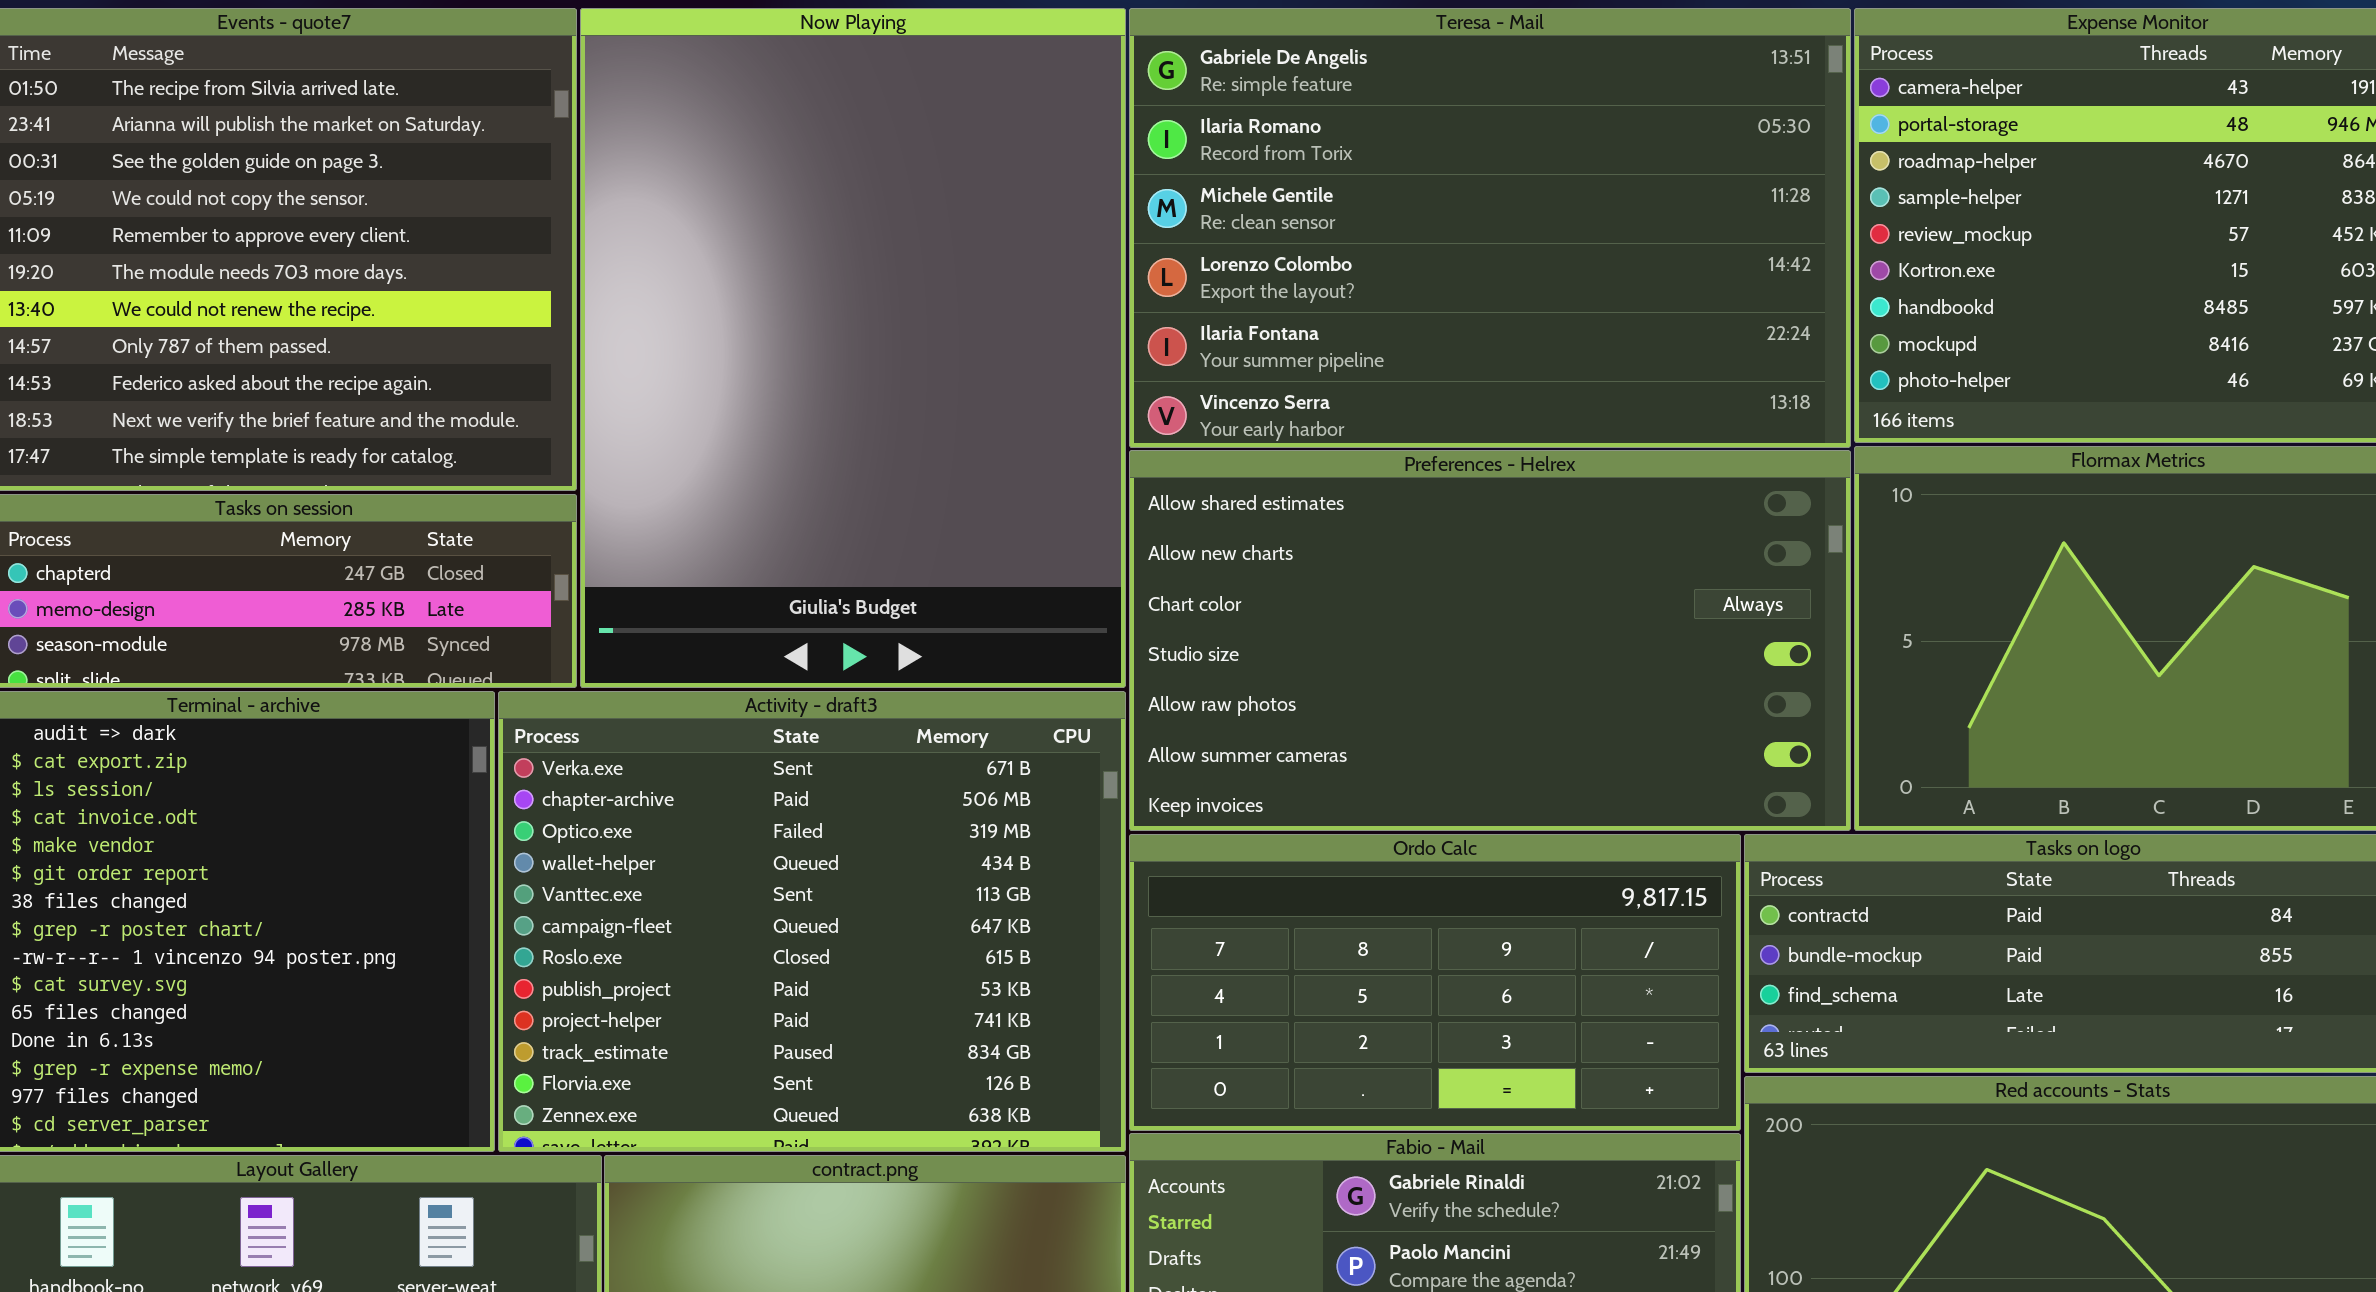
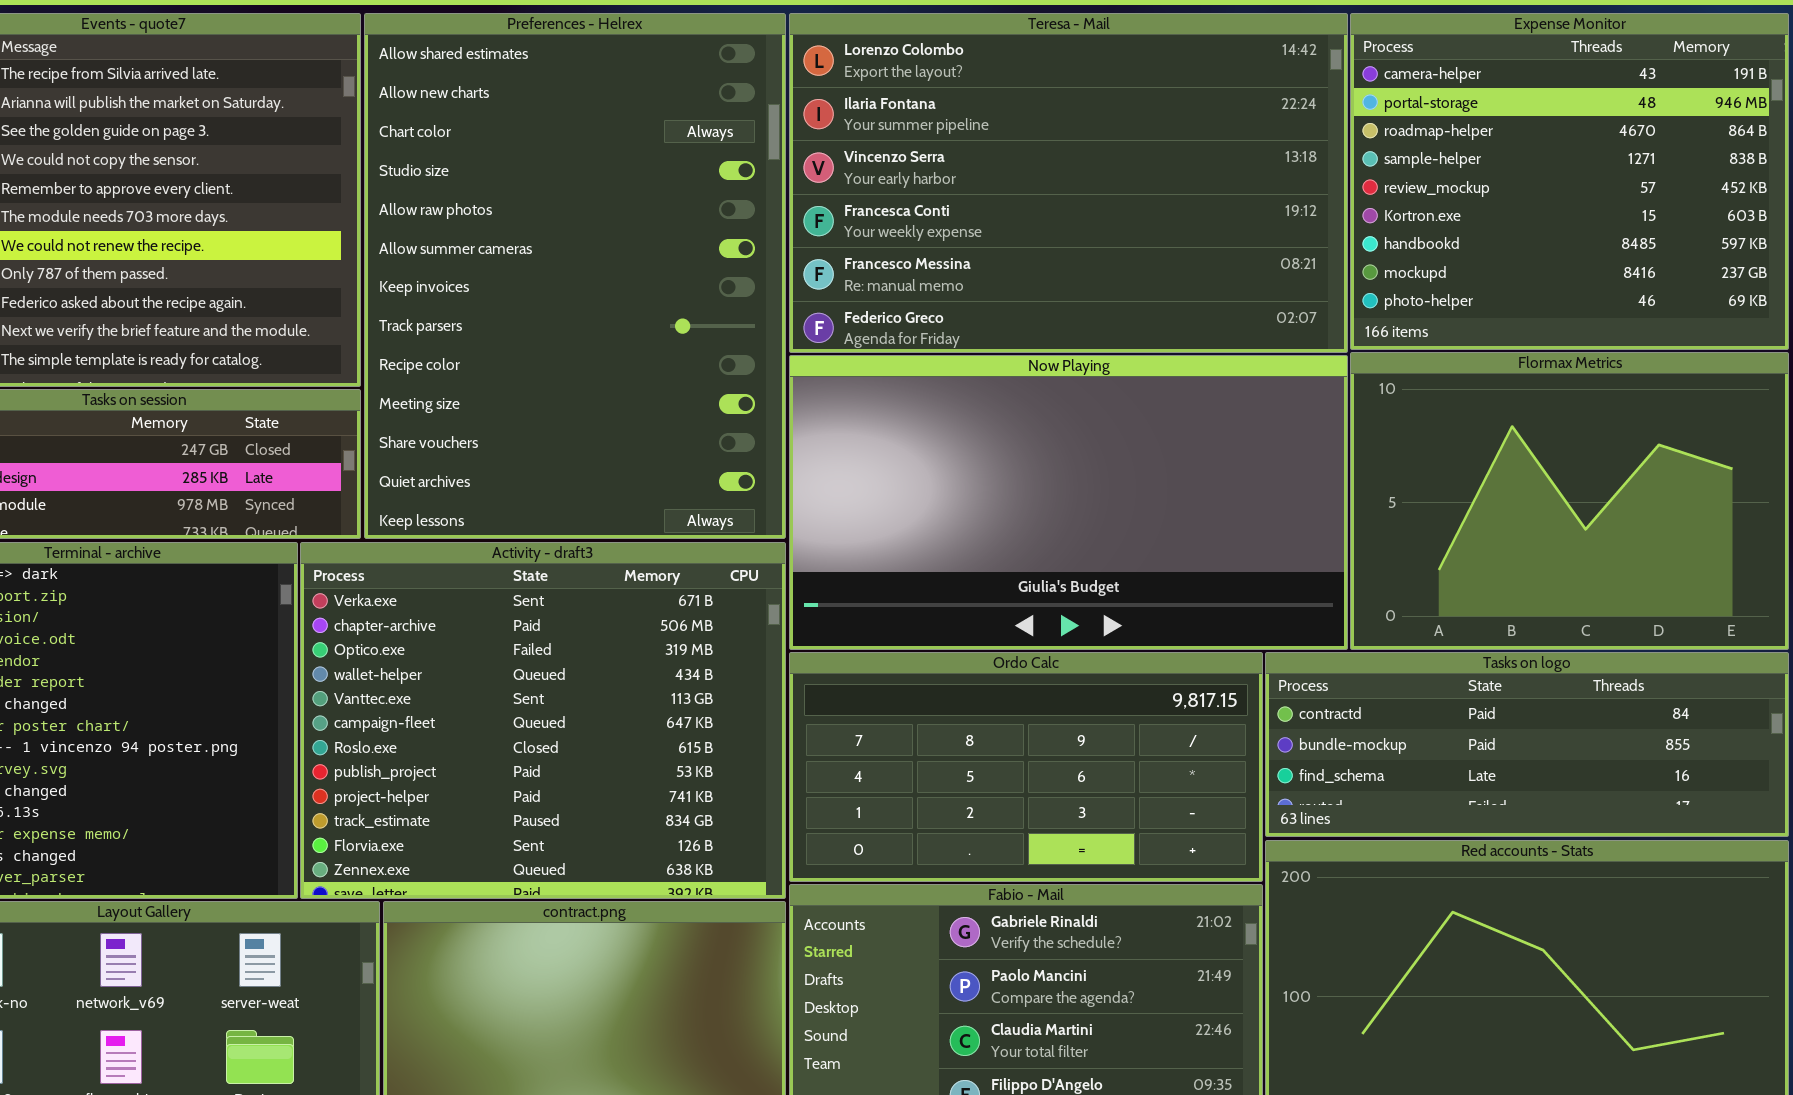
Now Playing: [580,8,1126,688] -> [789,355,1348,650], moved, resized
Teresa - Mail: [1129,8,1851,448] -> [789,13,1348,353], scrolled down 3 rows
Preferences - Helrex: [1129,450,1851,831] -> [364,13,786,539], moved, resized

